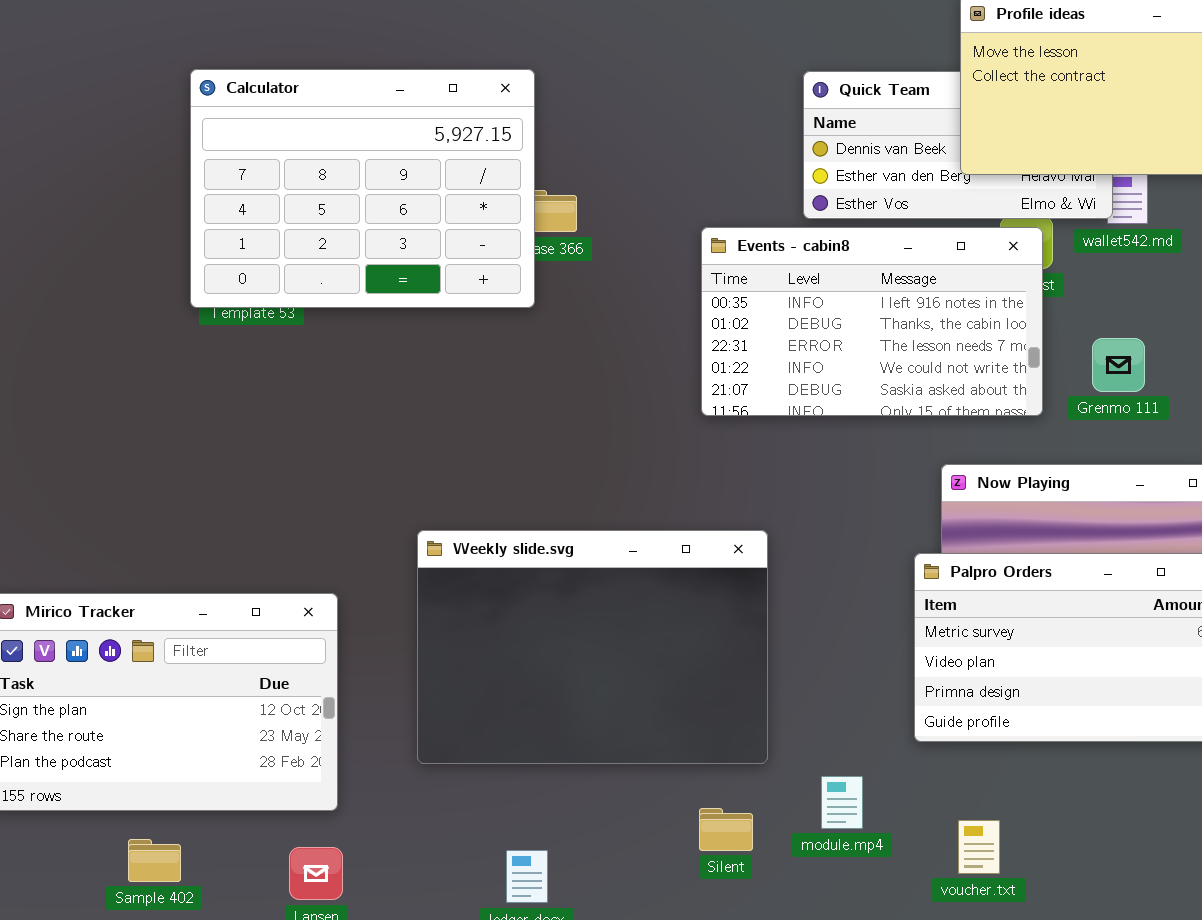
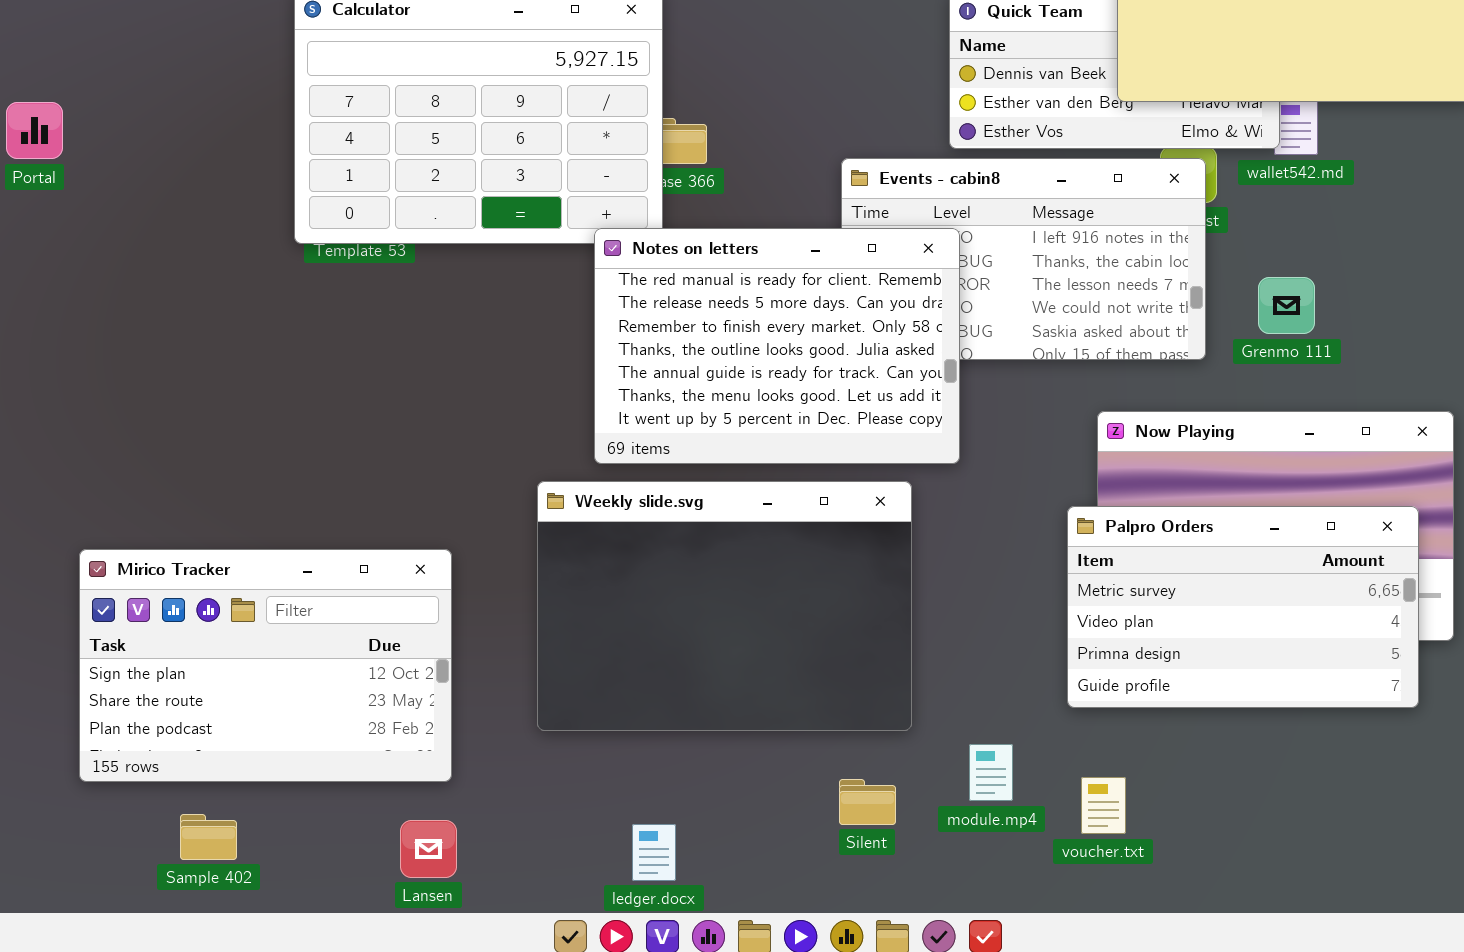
Notes on letters: none -> [594,228,960,464], opened
voucher.txt: [958,820,1000,874] -> [1081,777,1126,834], moved
Sample 402: [128,839,181,882] -> [180,814,237,860], moved

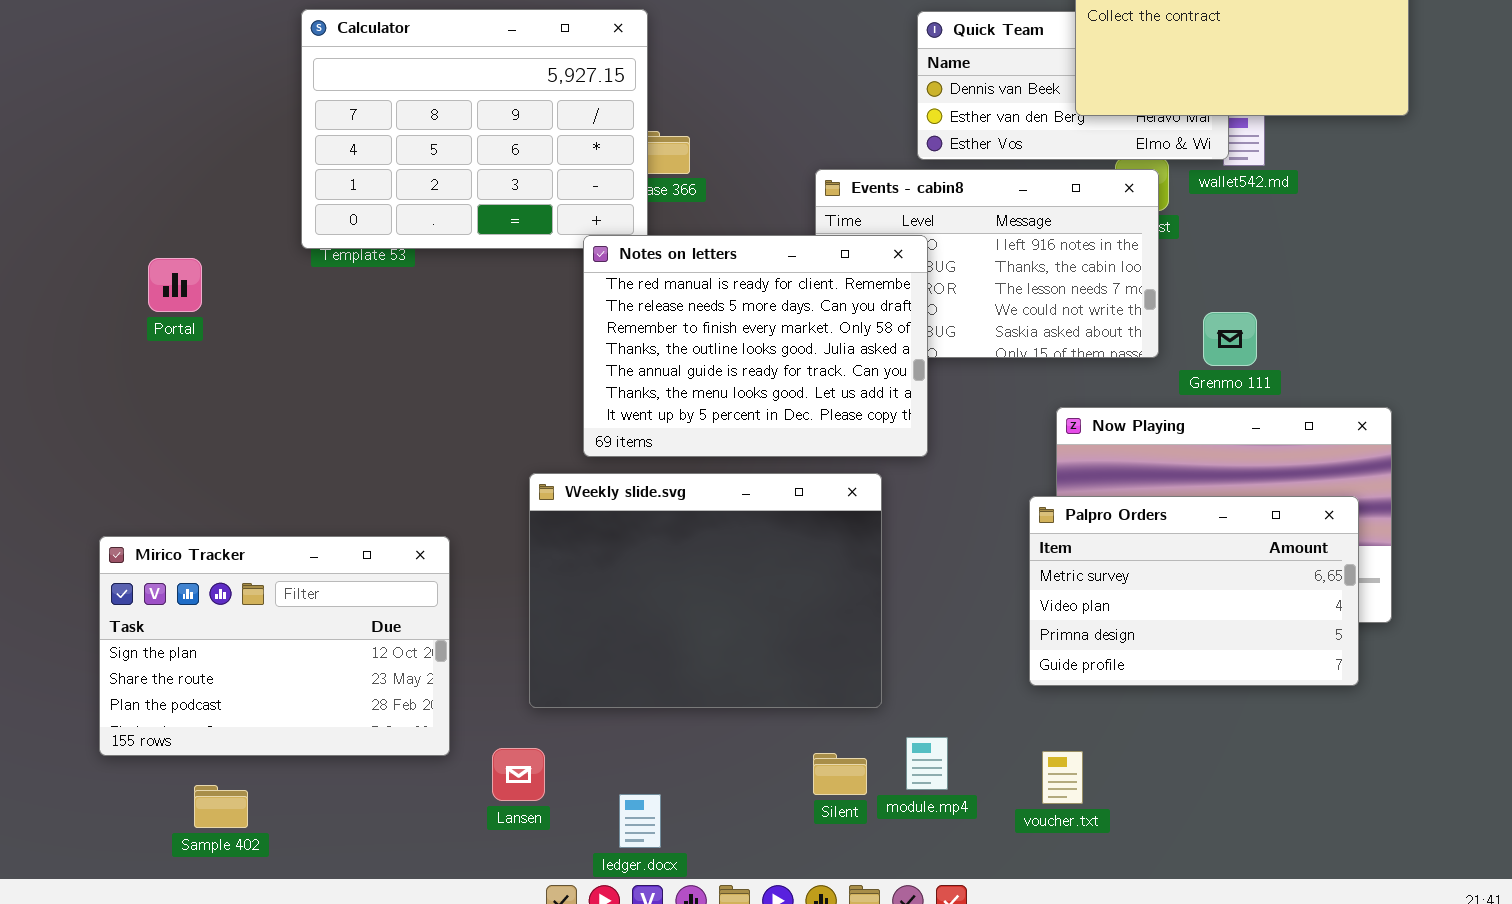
Portal: [6,102,63,159] -> [148,258,202,312], moved
Grenmo 111: [1258,277,1315,334] -> [1203,312,1257,366], moved
module.mp4: [969,744,1013,801] -> [906,737,948,790], moved
Lansen: [400,820,457,878] -> [492,748,545,801], moved

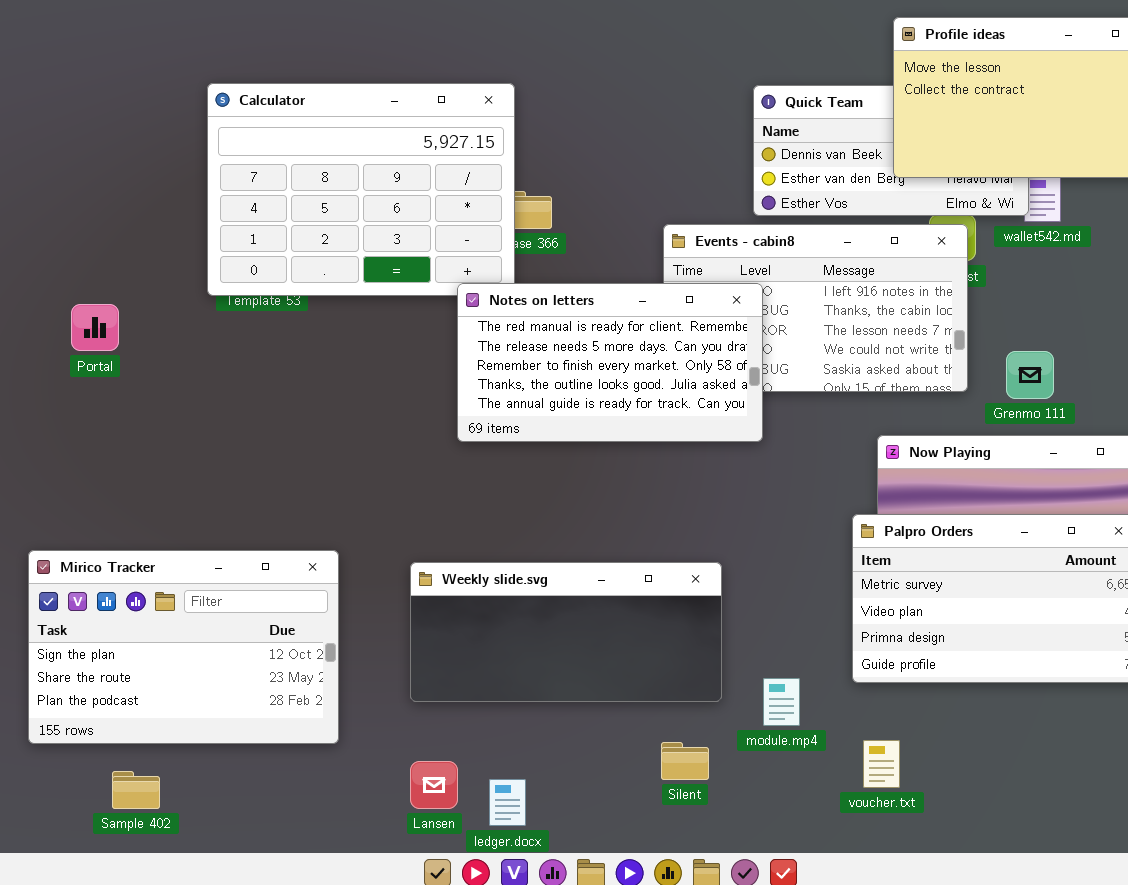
Notes on letters: [583,235,928,457] -> [457,283,763,442], resized
Weekly slide.svg: [529,473,882,708] -> [410,562,722,702], resized
module.mp4: [906,737,948,790] -> [763,678,800,726], moved
Lansen: [492,748,545,801] -> [410,761,458,809], moved

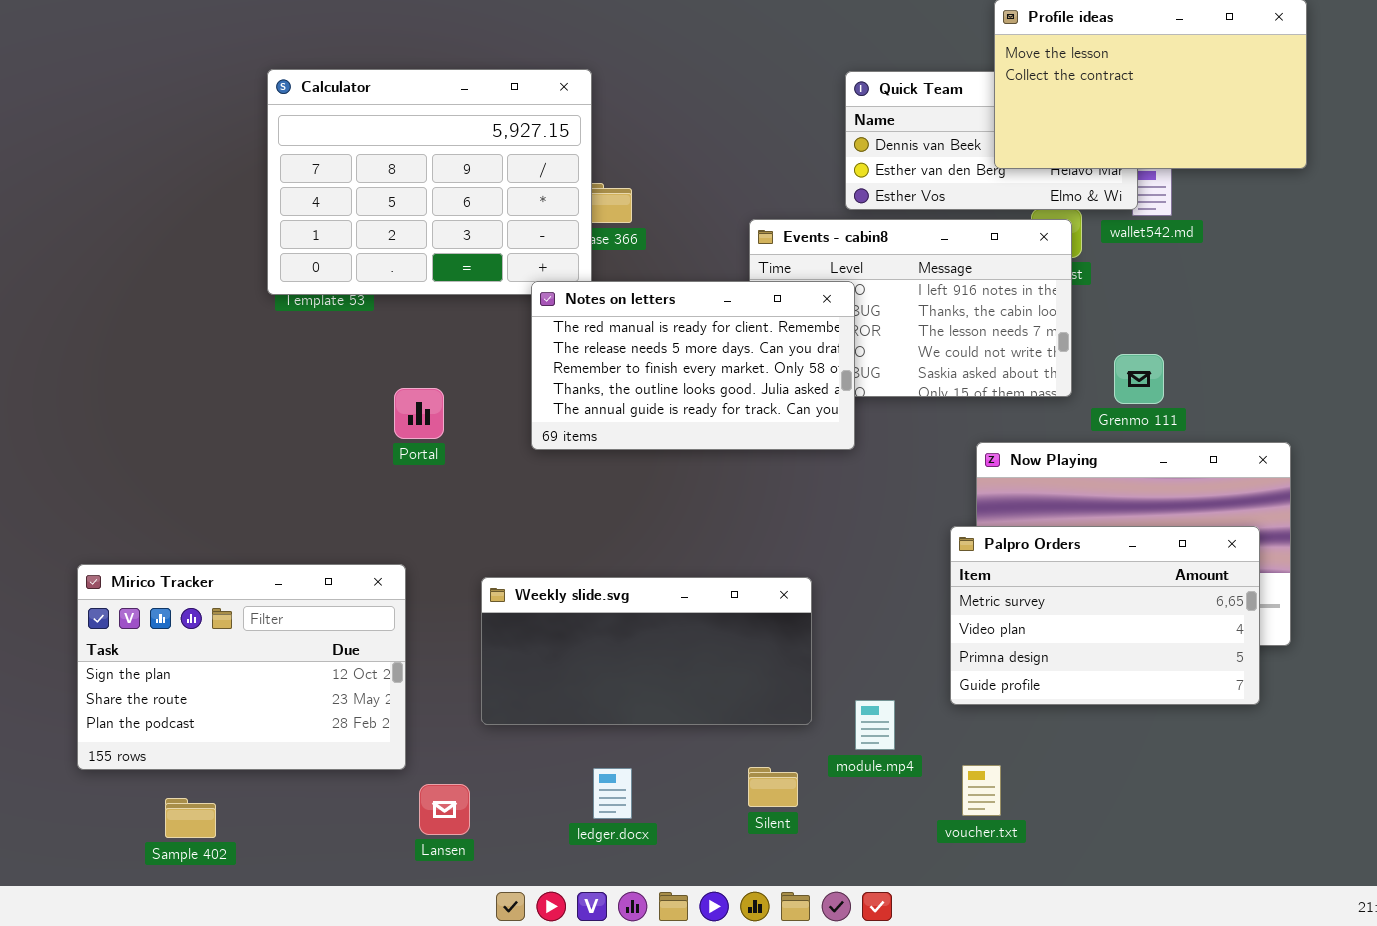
Portal: [71,304,119,351] -> [394,388,444,439], moved
Lansen: [410,761,458,809] -> [419,784,470,835], moved
ledger.docx: [489,779,526,826] -> [593,768,632,819], moved

